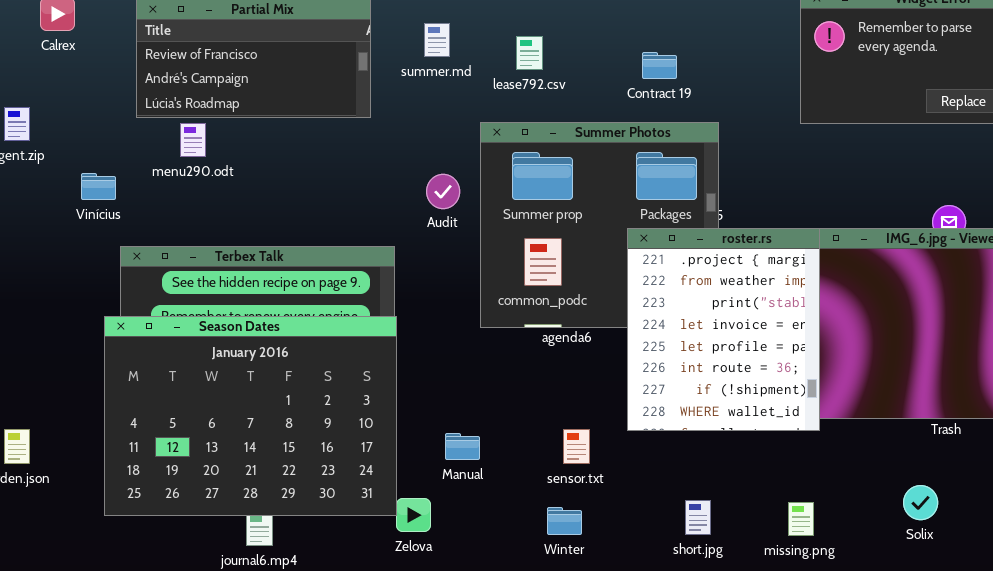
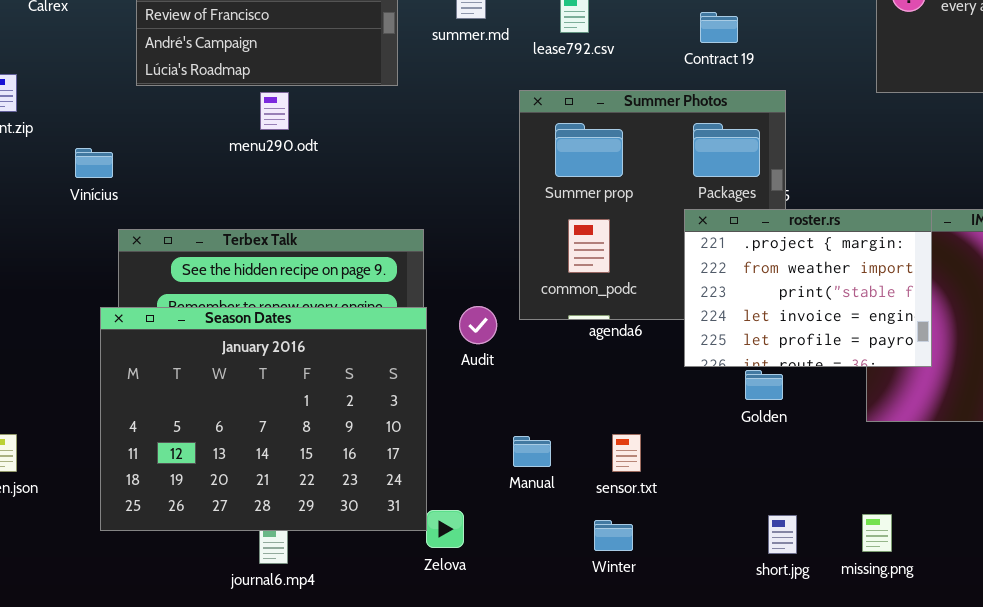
menu290.odt: [180,123,206,157] -> [260,92,289,130], moved
Audit: [426,174,460,209] -> [459,306,497,344], moved
roster.rs: [627,228,820,431] -> [684,209,932,367], resized
Manual: [445,433,480,460] -> [513,436,551,467], moved
short.jpg: [685,500,711,535] -> [768,515,797,554], moved

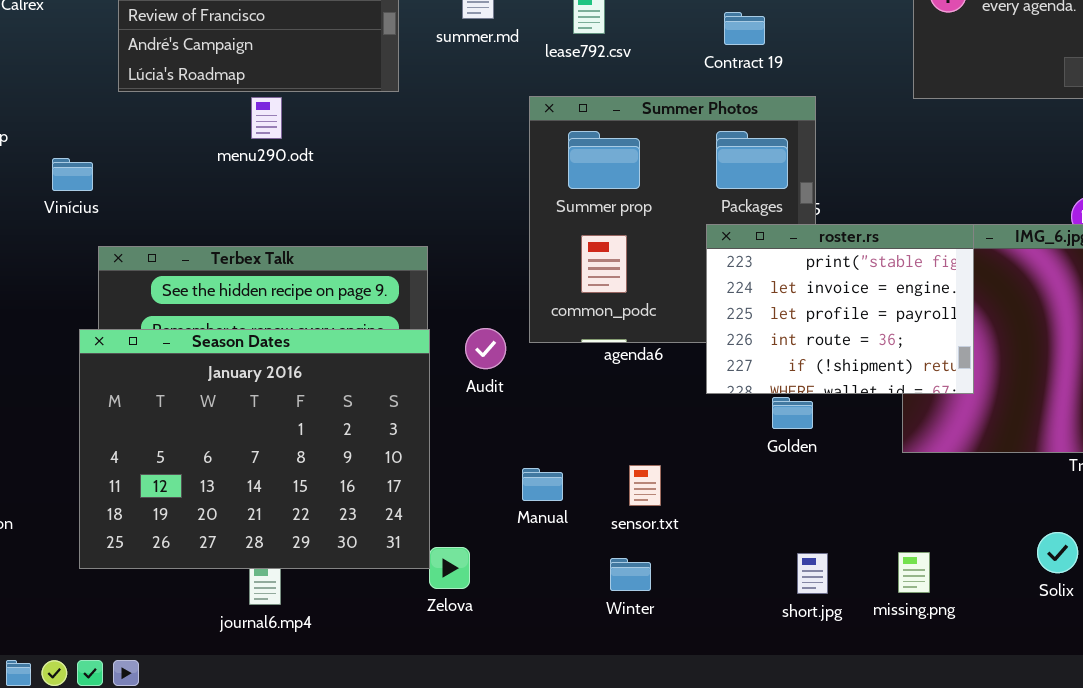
roster.rs: [684,209,932,367] -> [706,224,974,394], scrolled down 2 rows

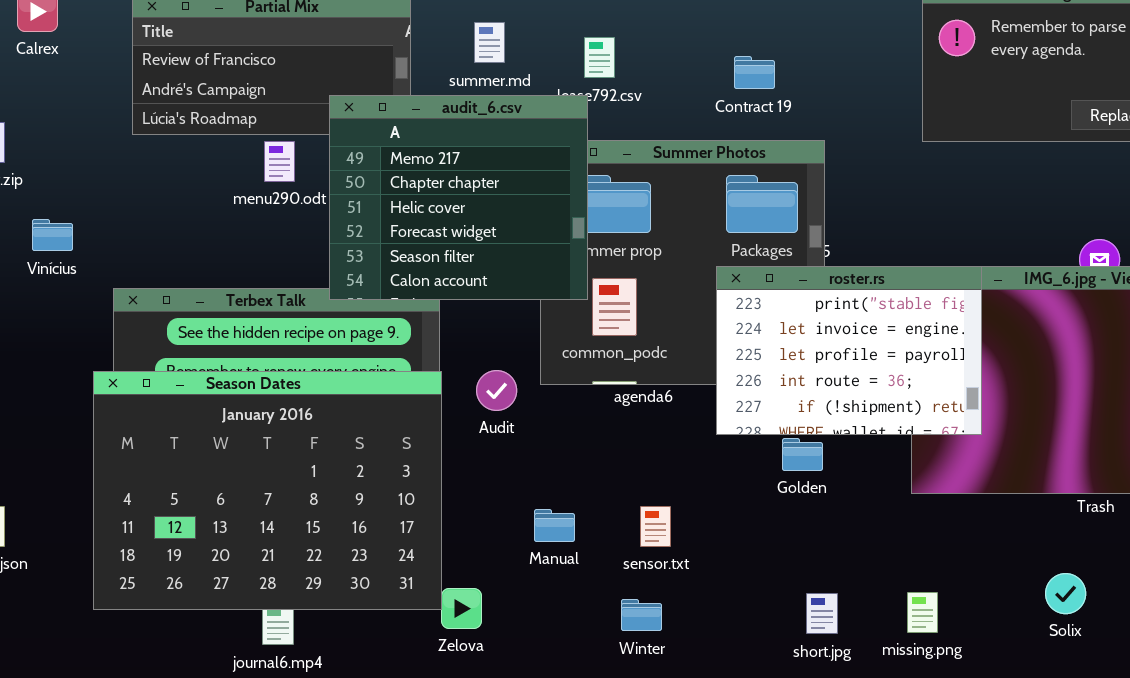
audit_6.csv: none -> [329,95,588,300], opened
Vinícius: [52,158,93,191] -> [32,219,73,251], moved

